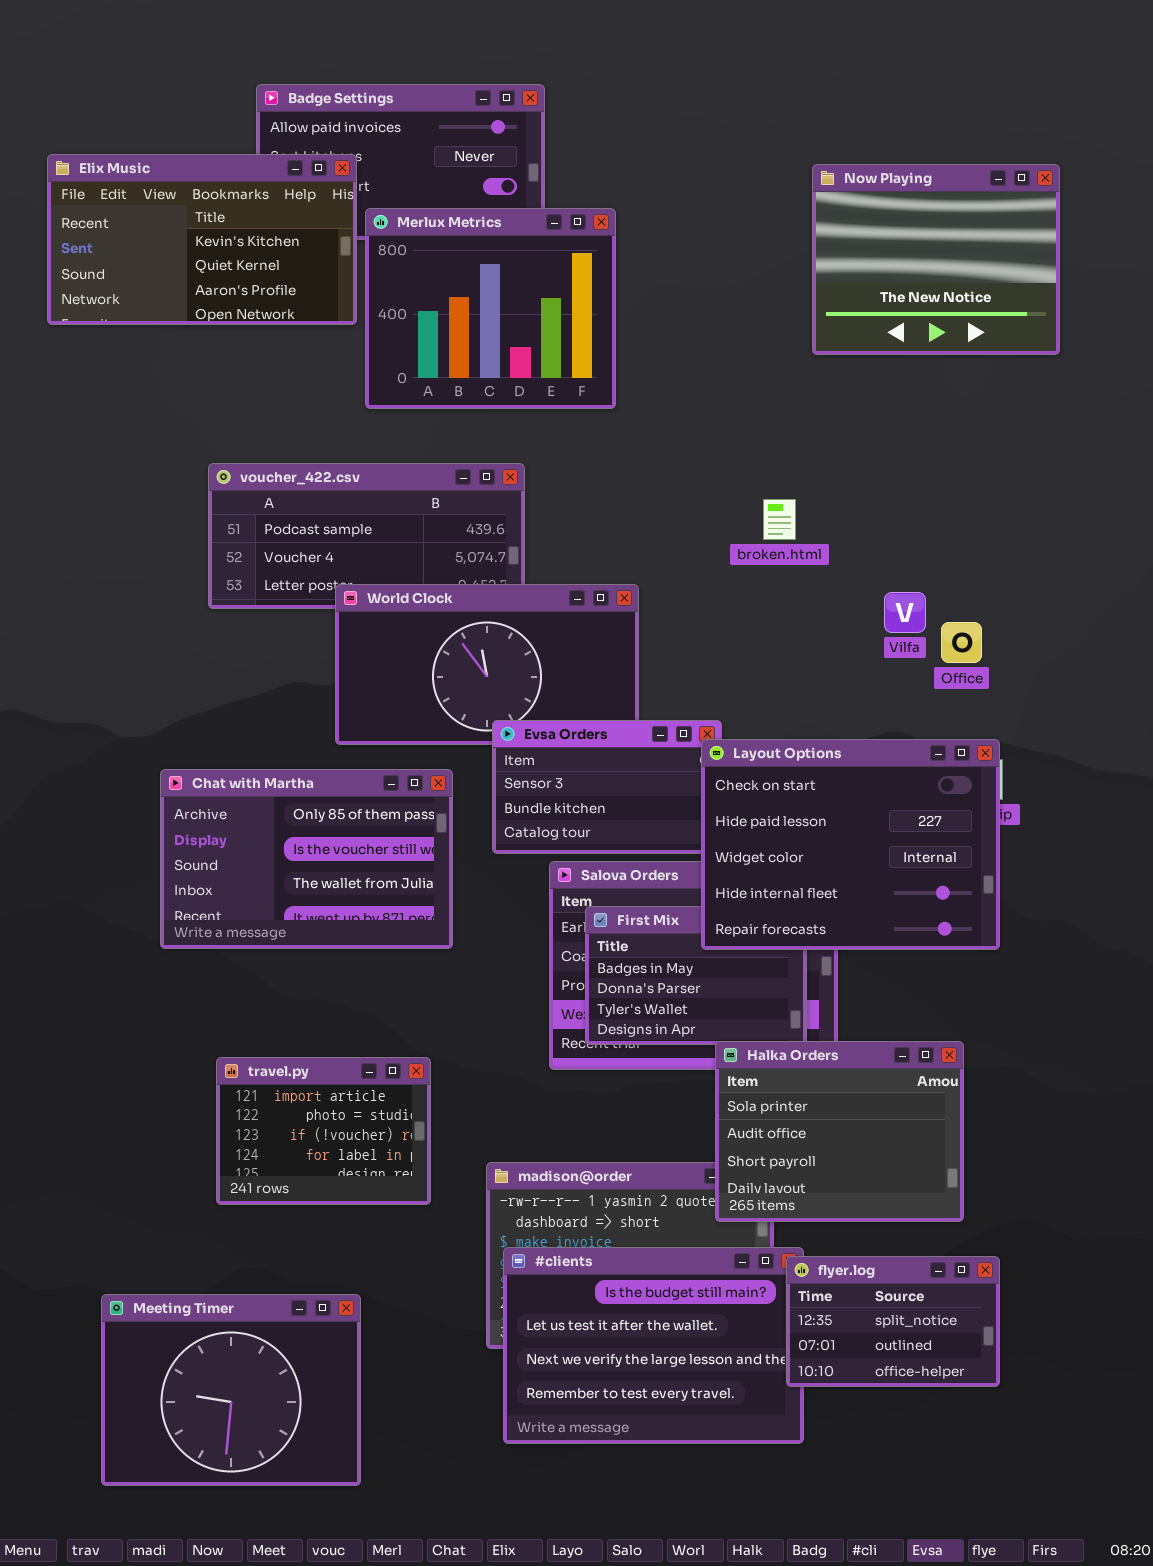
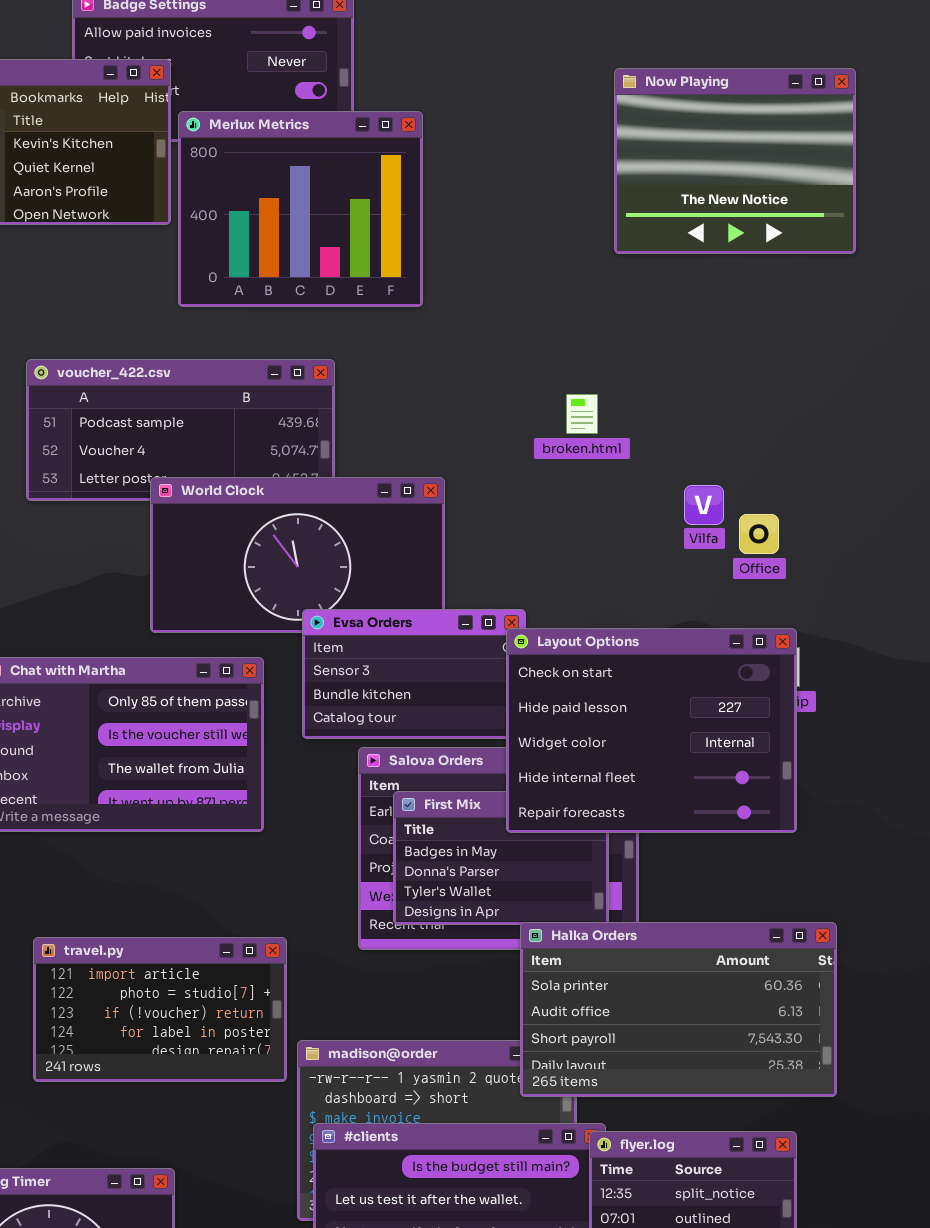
Halka Orders: [715,1041,964,1222] -> [520,922,837,1097], resized
travel.py: [216,1057,431,1205] -> [33,937,287,1082], resized

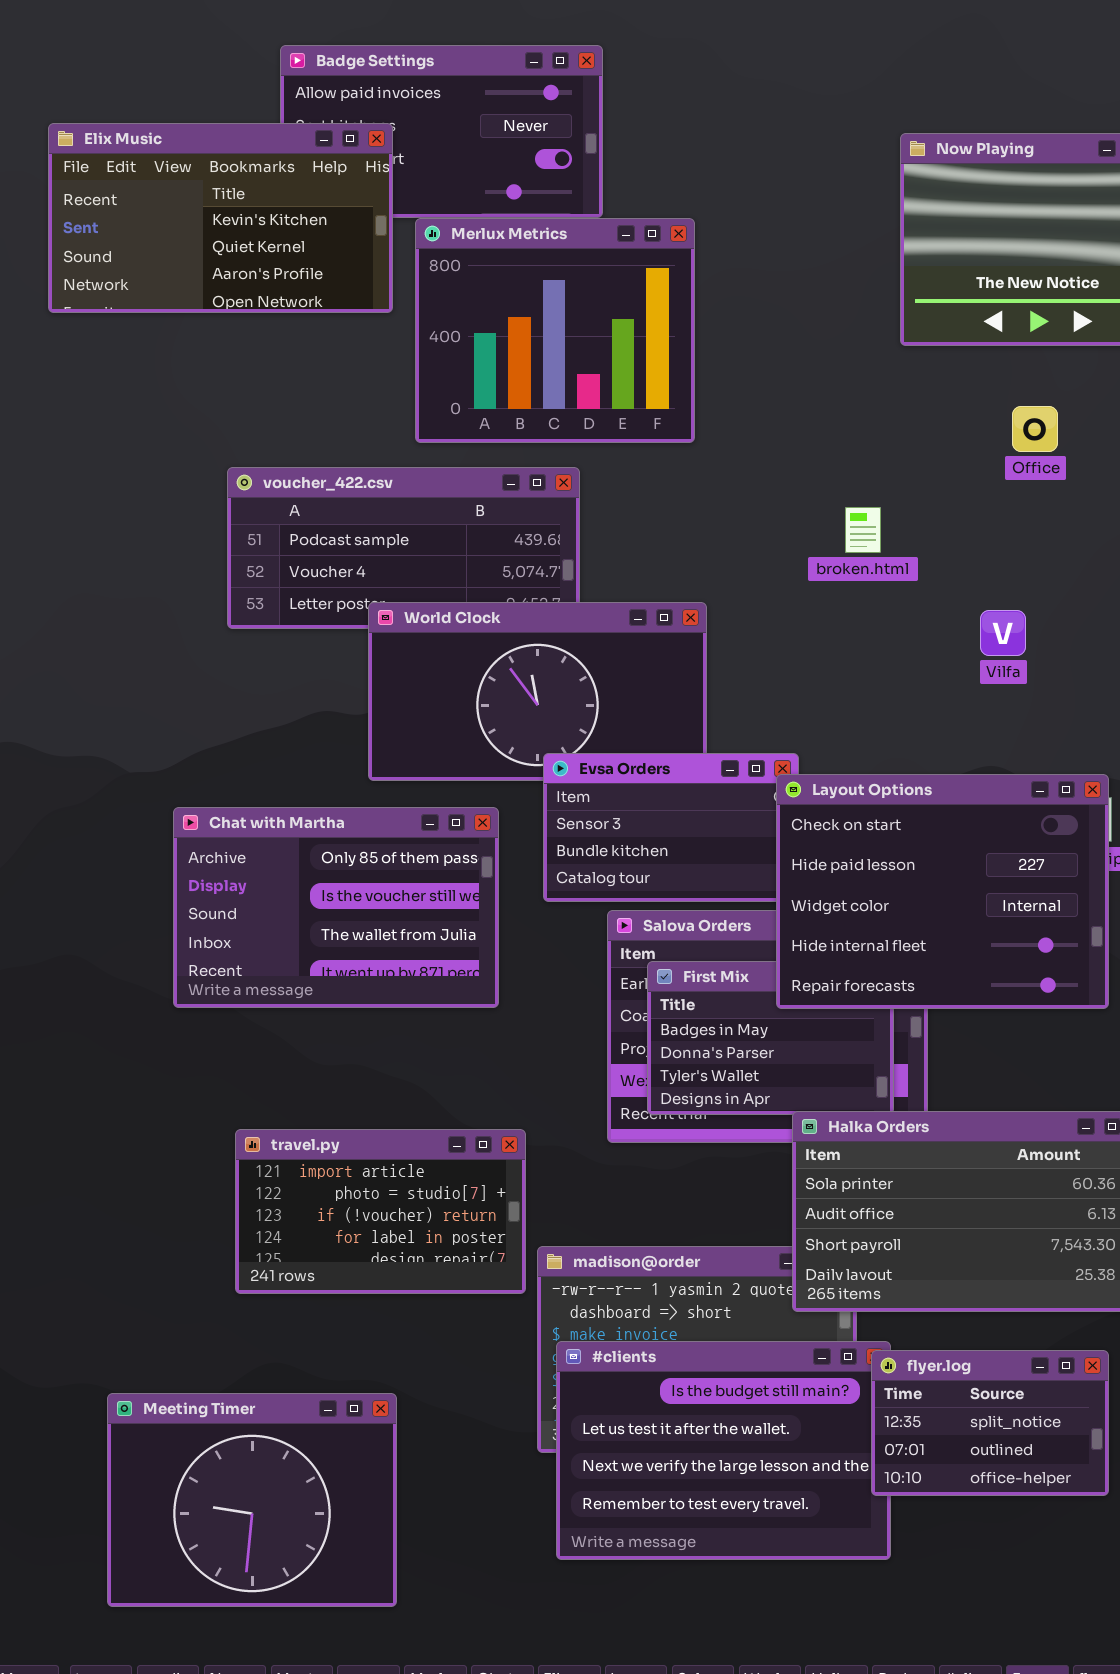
Merlux Metrics: [178,111,423,307] -> [415,218,695,443], moved
Office: [739,514,779,554] -> [1012,406,1058,452], moved

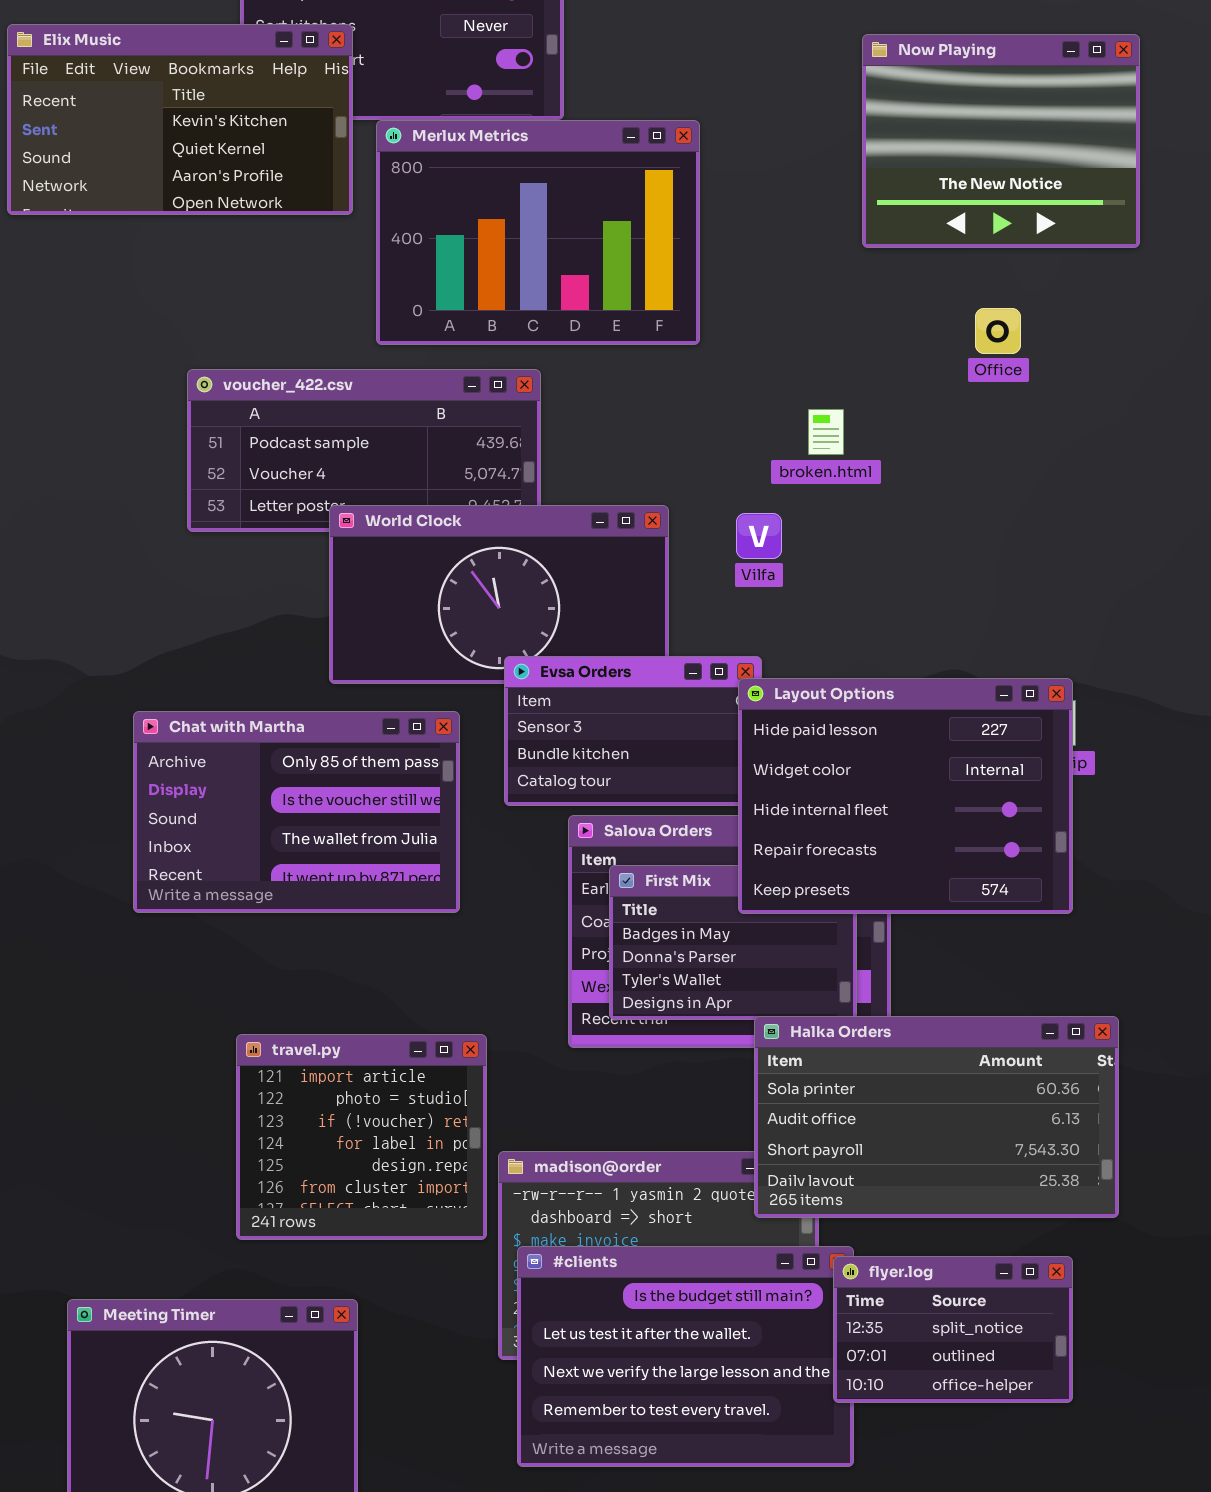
Merlux Metrics: [415,218,695,443] -> [376,120,700,345], resized
Vilfa: [980,610,1026,656] -> [736,513,782,559], moved
Layout Options: [776,774,1109,1009] -> [738,678,1073,914], scrolled down 1 row
travel.py: [235,1129,526,1294] -> [236,1034,487,1240], resized

